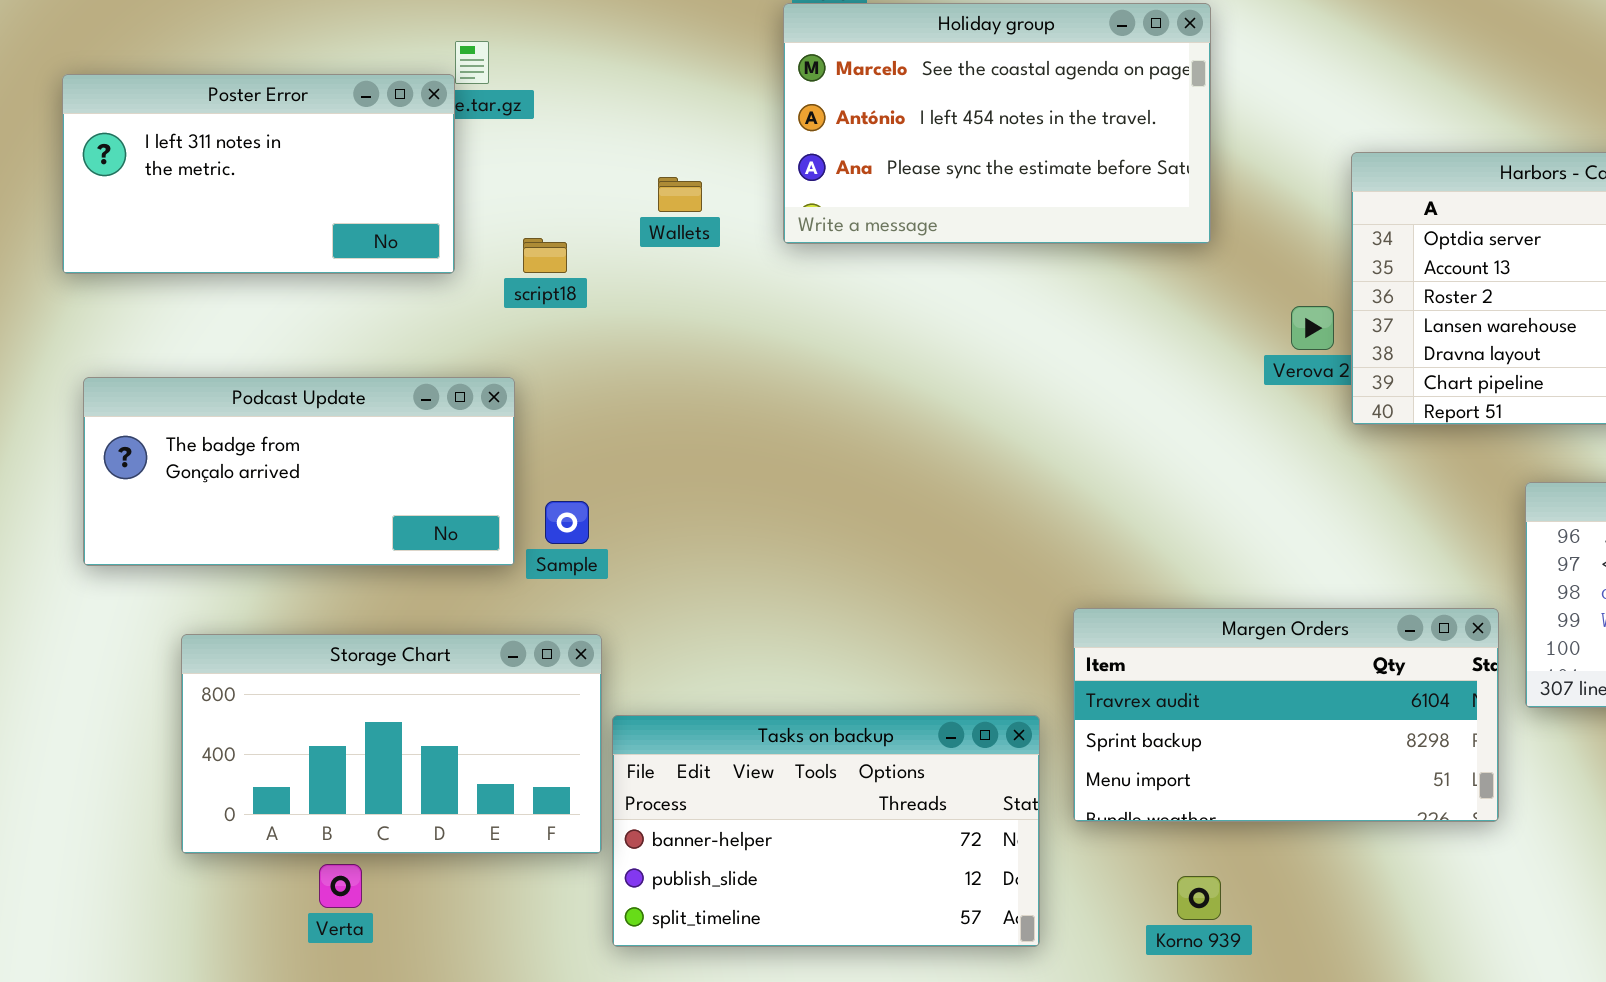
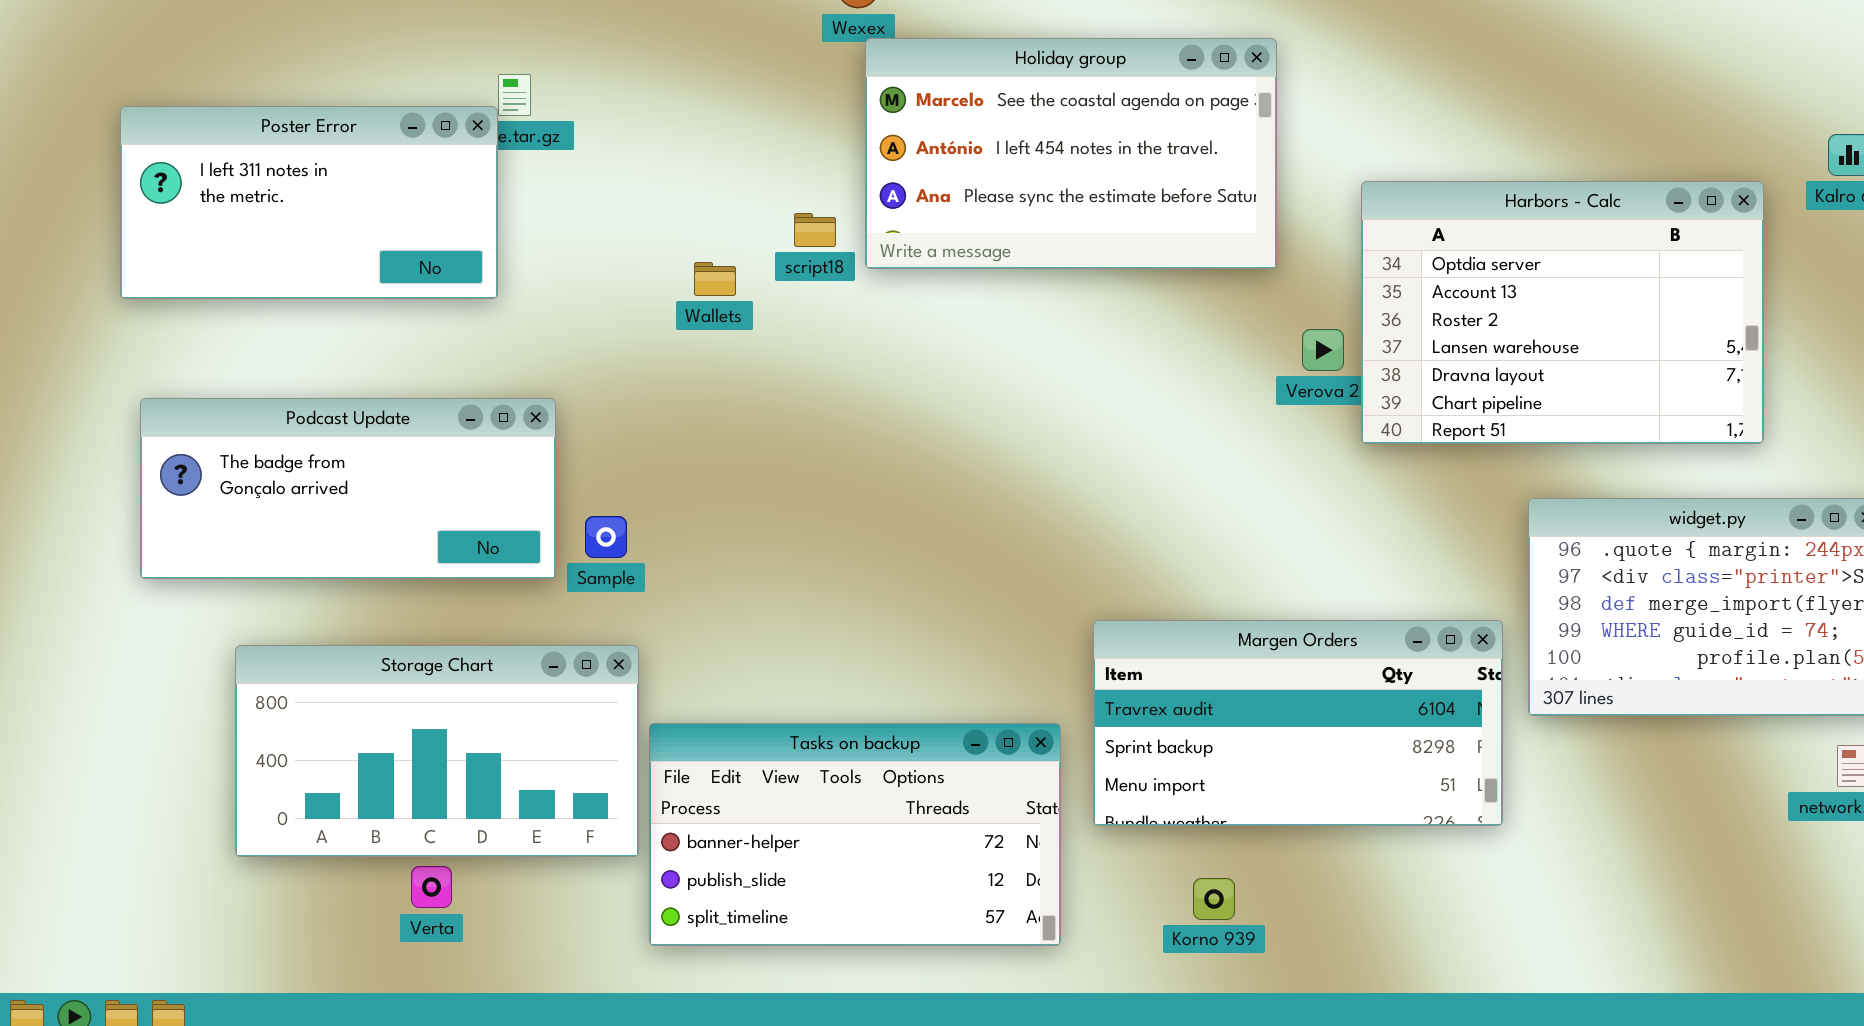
Holiday group: [783,3,1211,244] -> [865,38,1277,269], moved
Wallets: [658,177,702,212] -> [694,262,736,296], moved
script18: [523,238,567,273] -> [794,213,836,247], moved
Verta: [319,864,362,908] -> [411,866,452,908], moved

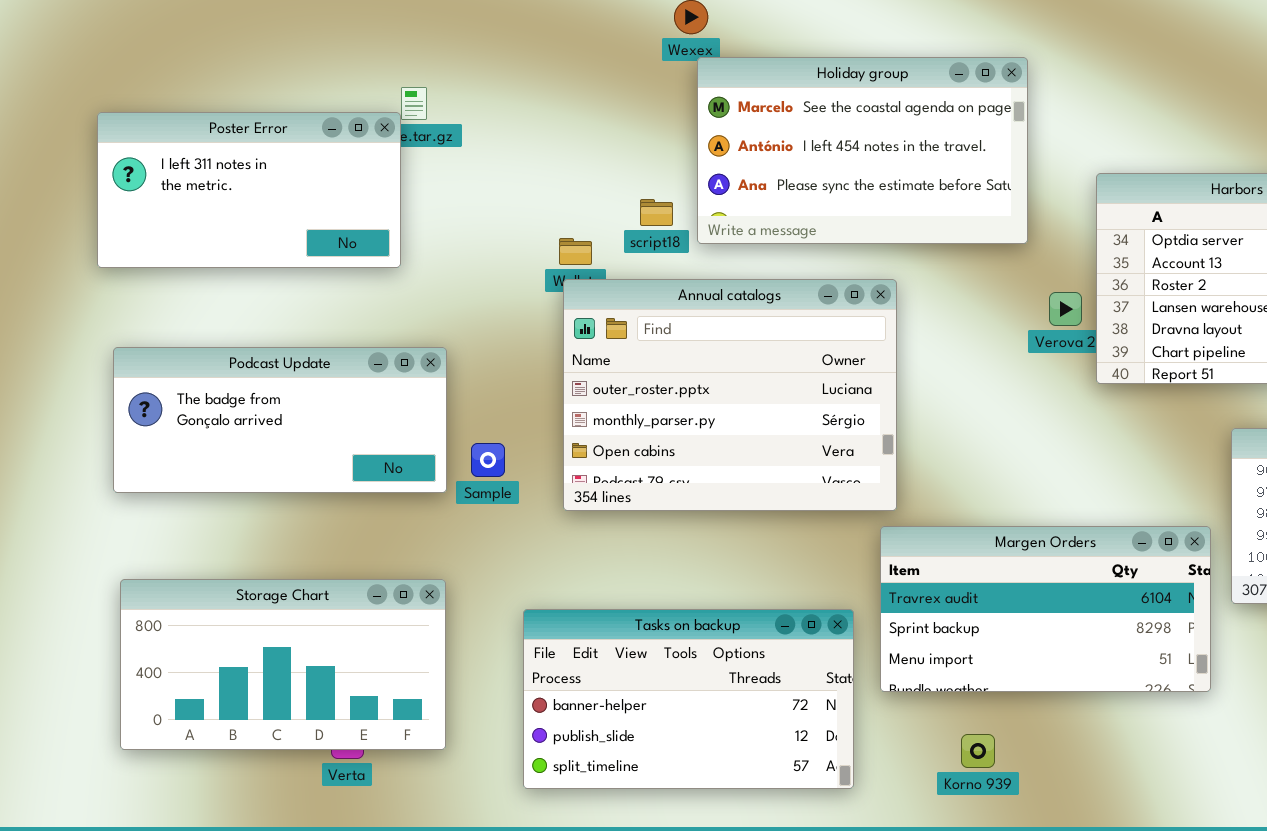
Annual catalogs: none -> [563,279,897,511], opened
Storage Chart: [235,645,639,857] -> [120,579,446,750], moved

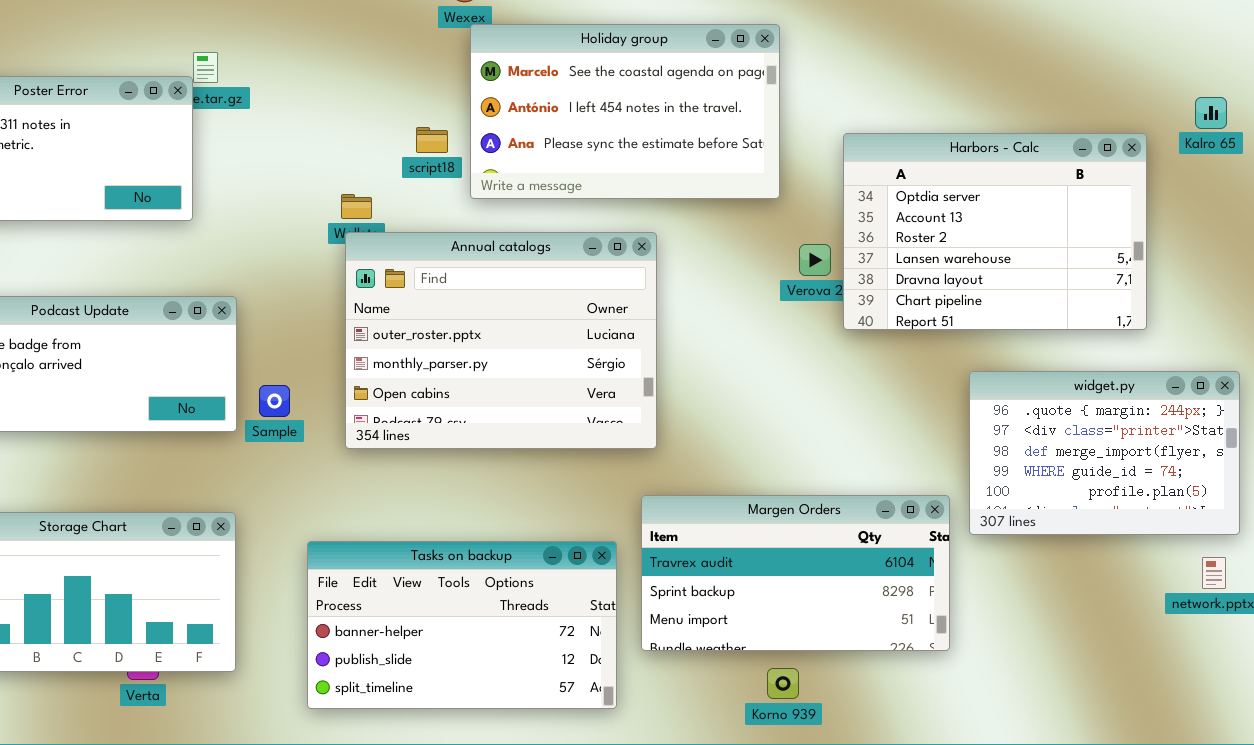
script18: [640,199,673,226] -> [416,127,448,153], moved
Margen Orders: [880,526,1211,692] -> [641,495,950,651], moved
Korno 939: [961,734,995,768] -> [767,668,799,699], moved

